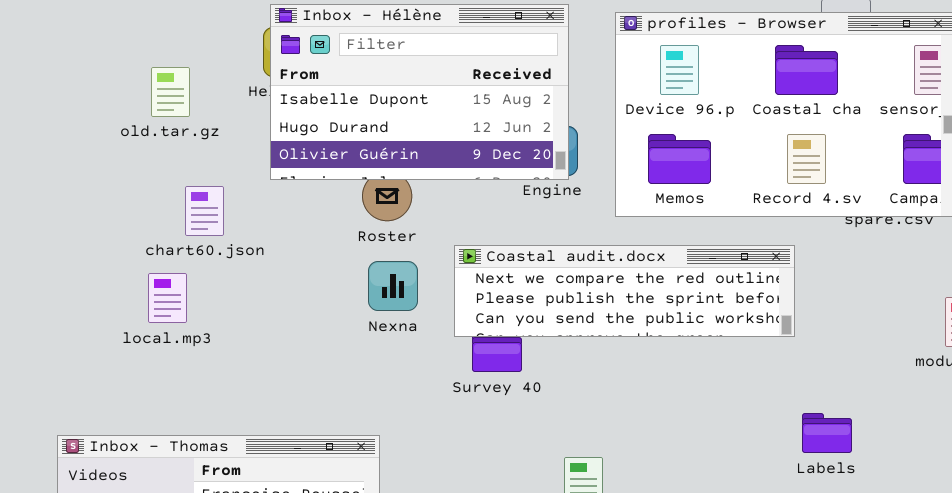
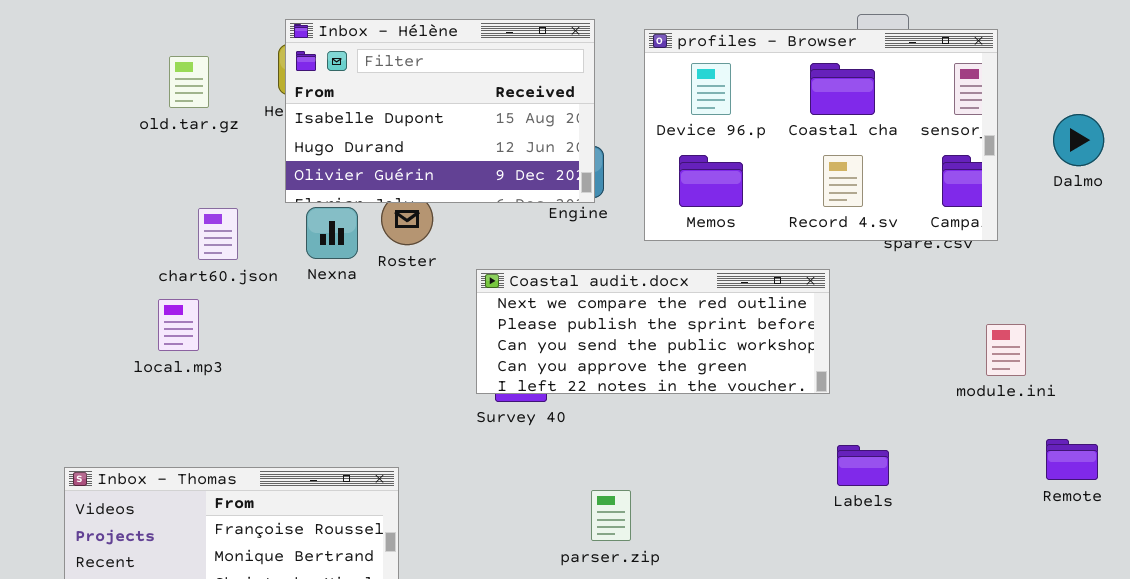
old.tar.gz: [151,67,190,117] -> [169,56,209,108], moved
Coastal audit.docx: [454,245,795,337] -> [476,269,830,394], resized
Nexna: [368,261,418,311] -> [306,207,358,259], moved

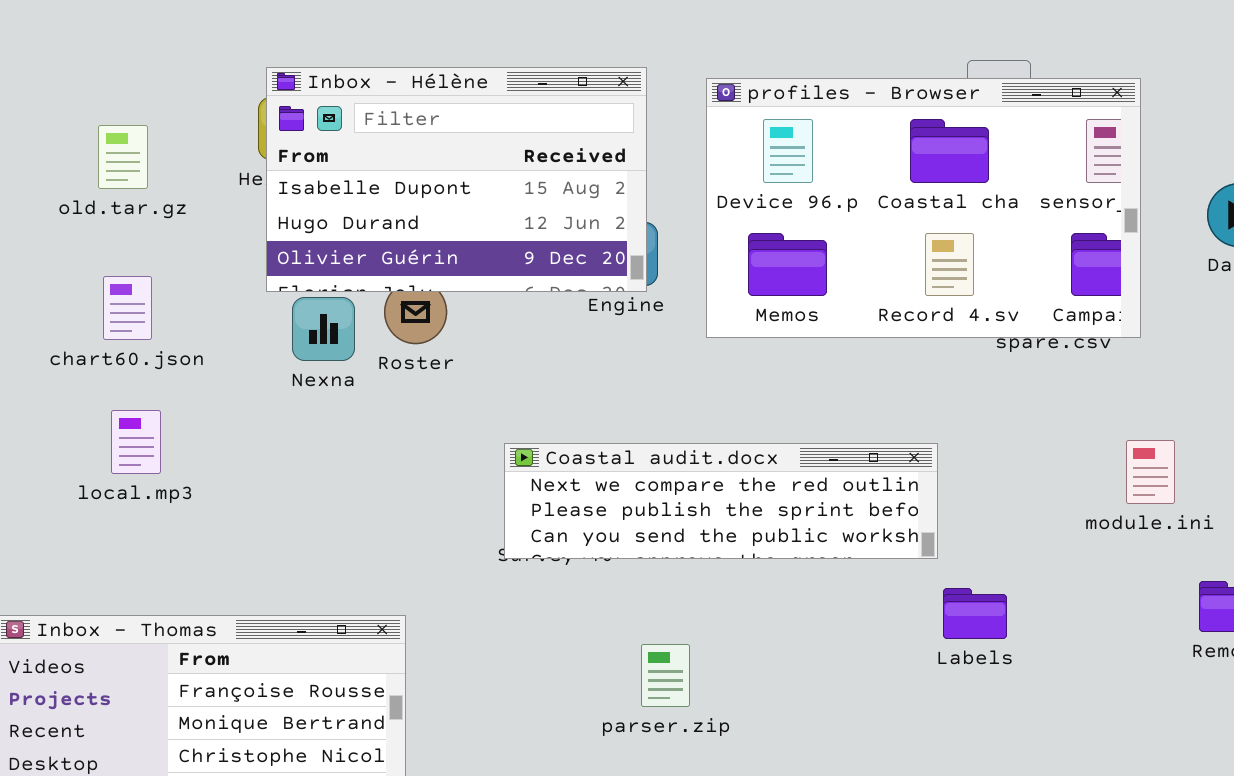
old.tar.gz: [169,56,209,108] -> [98,125,148,189], moved
chart60.json: [198,208,238,260] -> [103,276,152,340], moved
Coastal audit.docx: [476,269,830,394] -> [504,443,938,559], moved, resized

